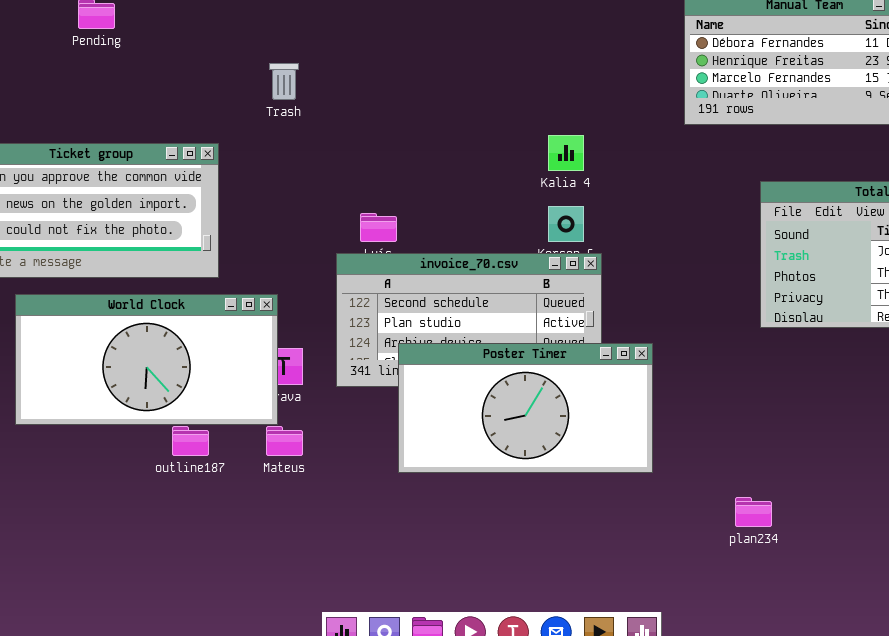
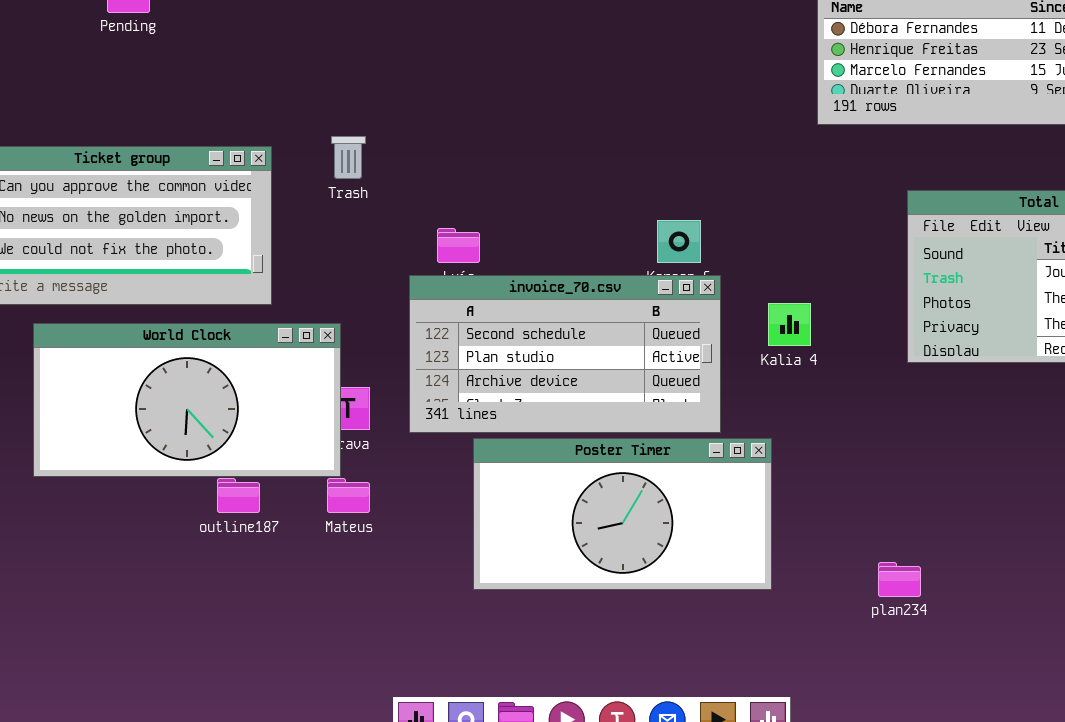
Trash: [269,63,299,100] -> [331,136,366,179], moved
Kalia 4: [548,135,584,171] -> [768,303,811,346], moved
Poster Timer: [398,343,653,473] -> [473,438,772,590], moved

